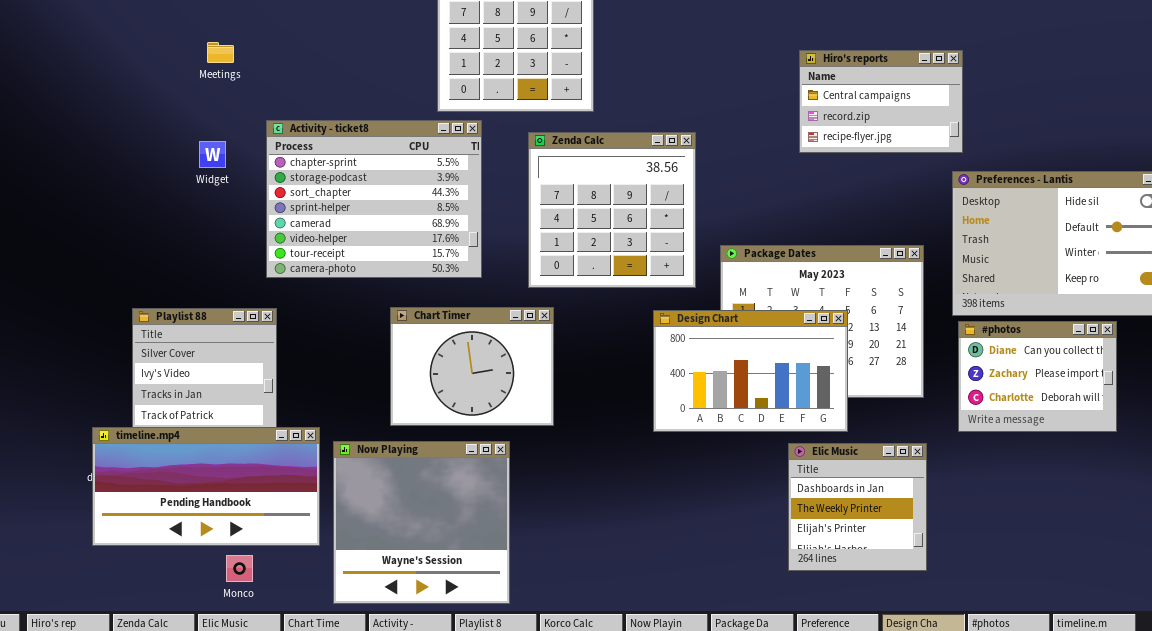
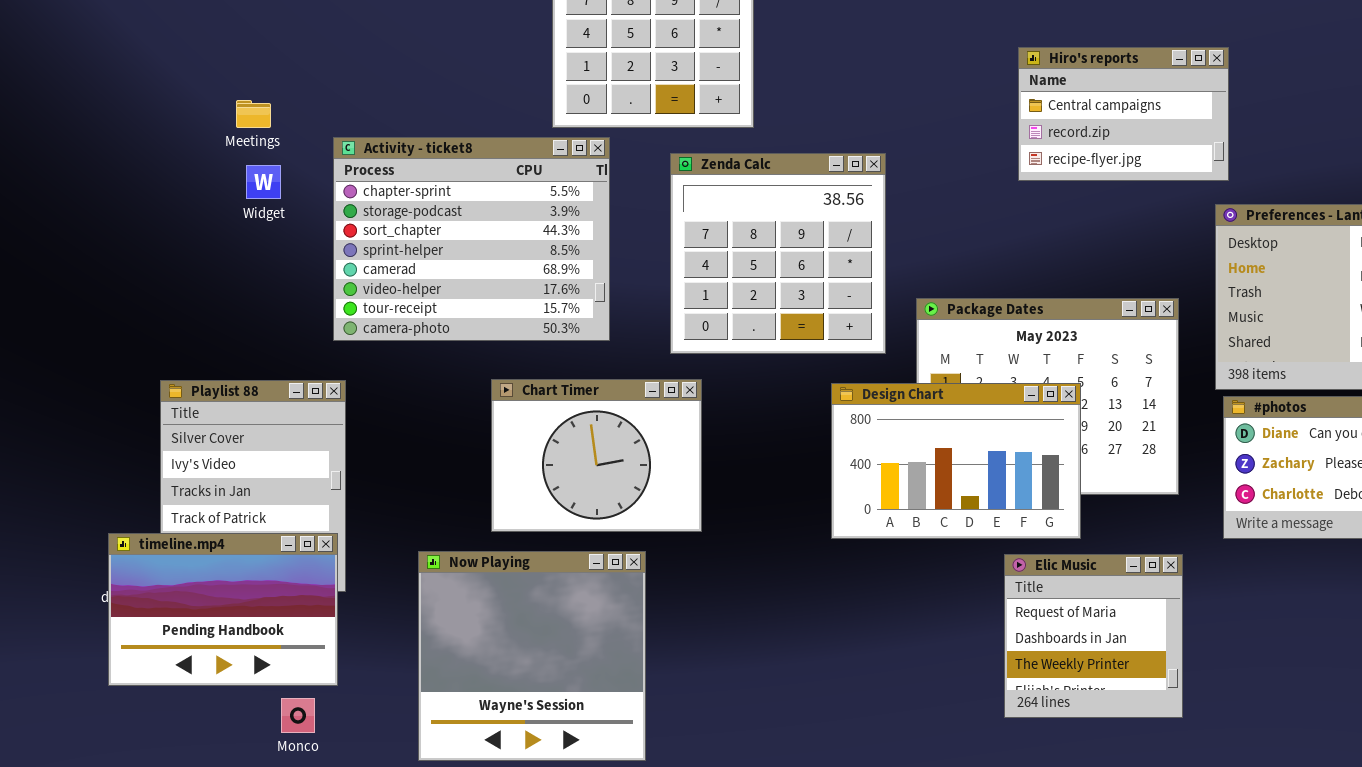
Meetings: [207,42,234,63] -> [236,100,271,128], moved
timeline.mp4: [92,427,320,546] -> [108,533,338,686], resized
Elic Music: [788,443,927,571] -> [1004,554,1183,718], scrolled up 1 row

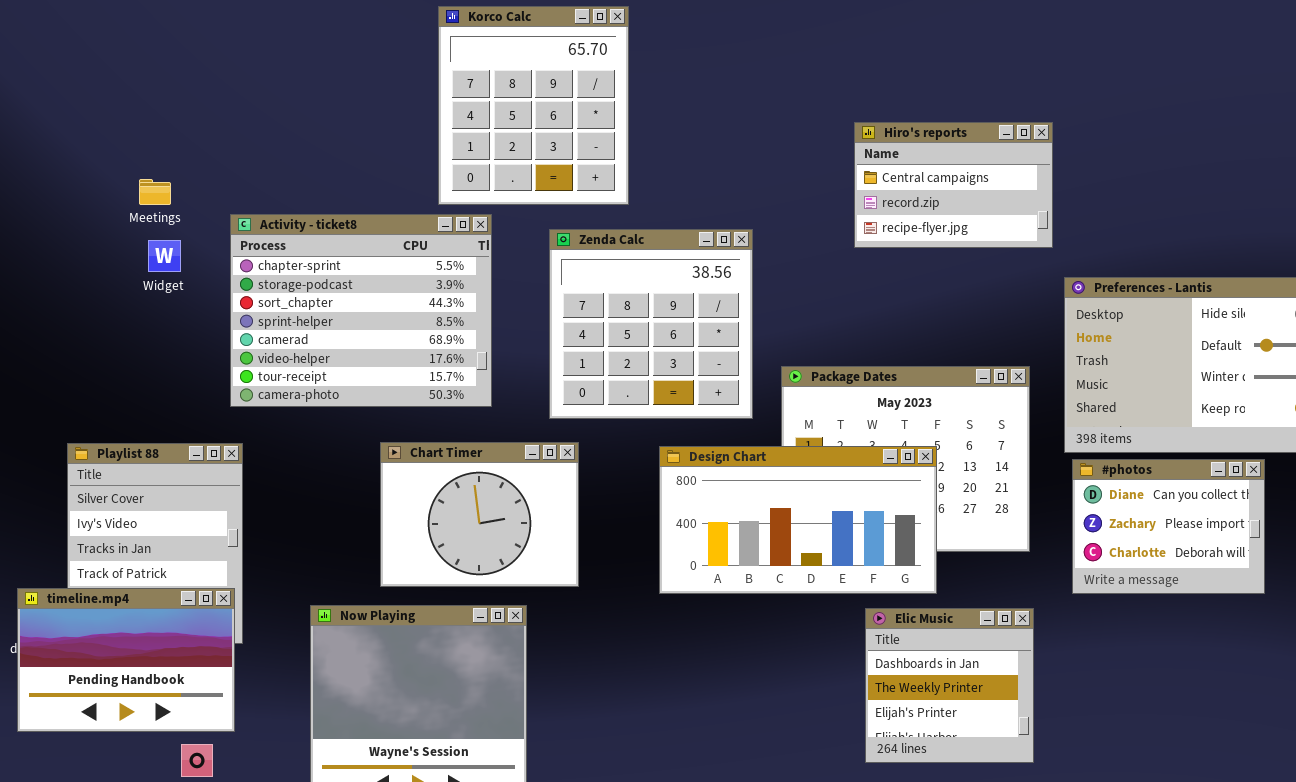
Hiro's reports: [1018,47,1229,181] -> [854,122,1053,248], moved
Design Chart: [831,383,1081,539] -> [659,446,937,594], resized
Elic Music: [1004,554,1183,718] -> [865,608,1034,763], scrolled down 1 row

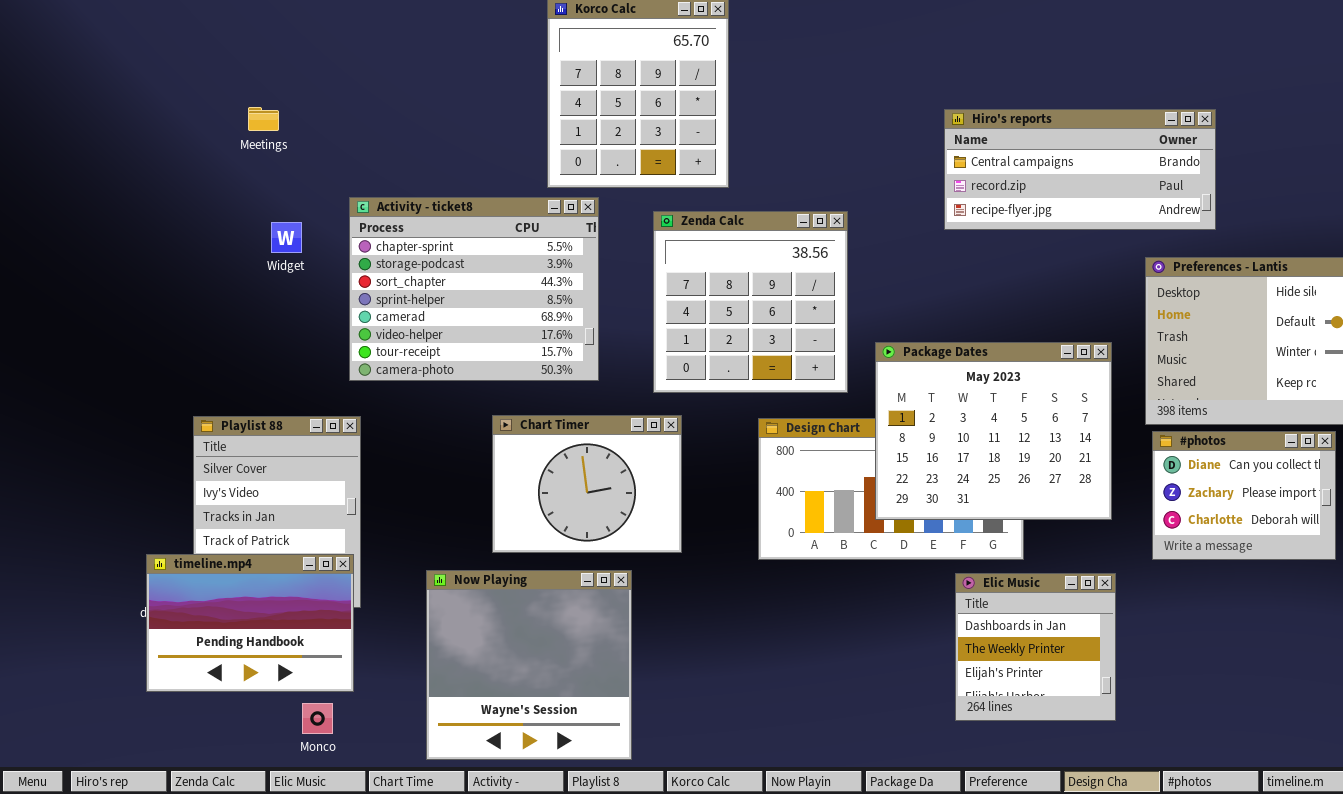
Hiro's reports: [854,122,1053,248] -> [944,109,1216,230], resized
Meetings: [139,179,171,205] -> [248,107,279,131], moved
Package Dates: [781,366,1030,552] -> [875,342,1112,520], raised

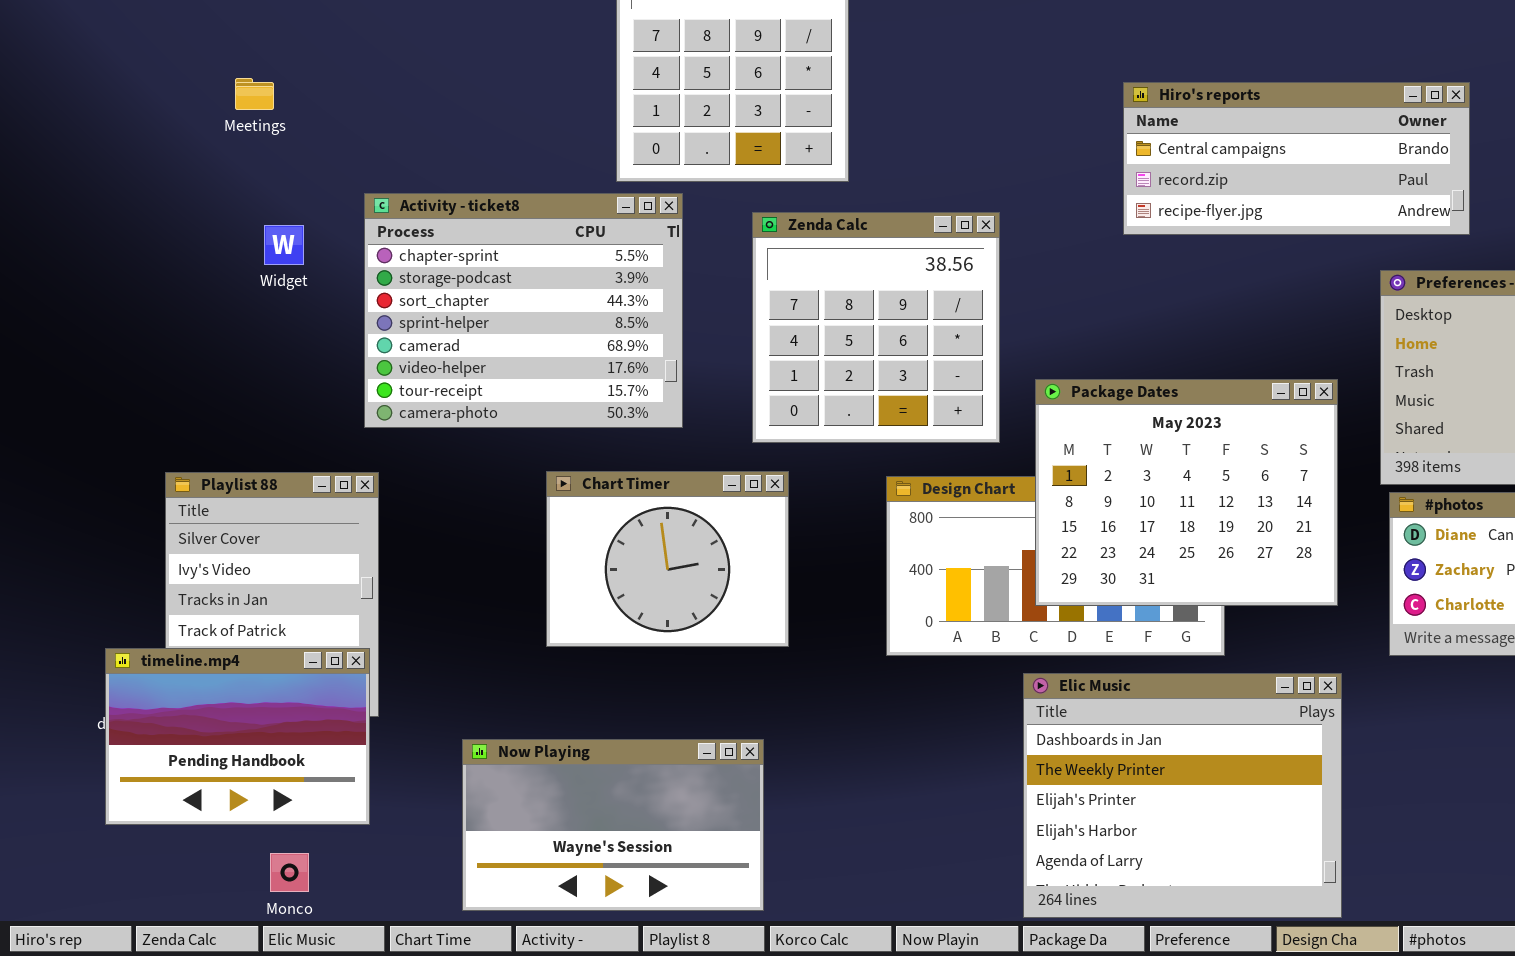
Now Playing: [426,570,632,760] -> [462,739,764,911], resized
Elic Music: [955,573,1116,721] -> [1023,673,1342,918], resized
Monco: [302,703,333,734] -> [270,853,309,892], moved

